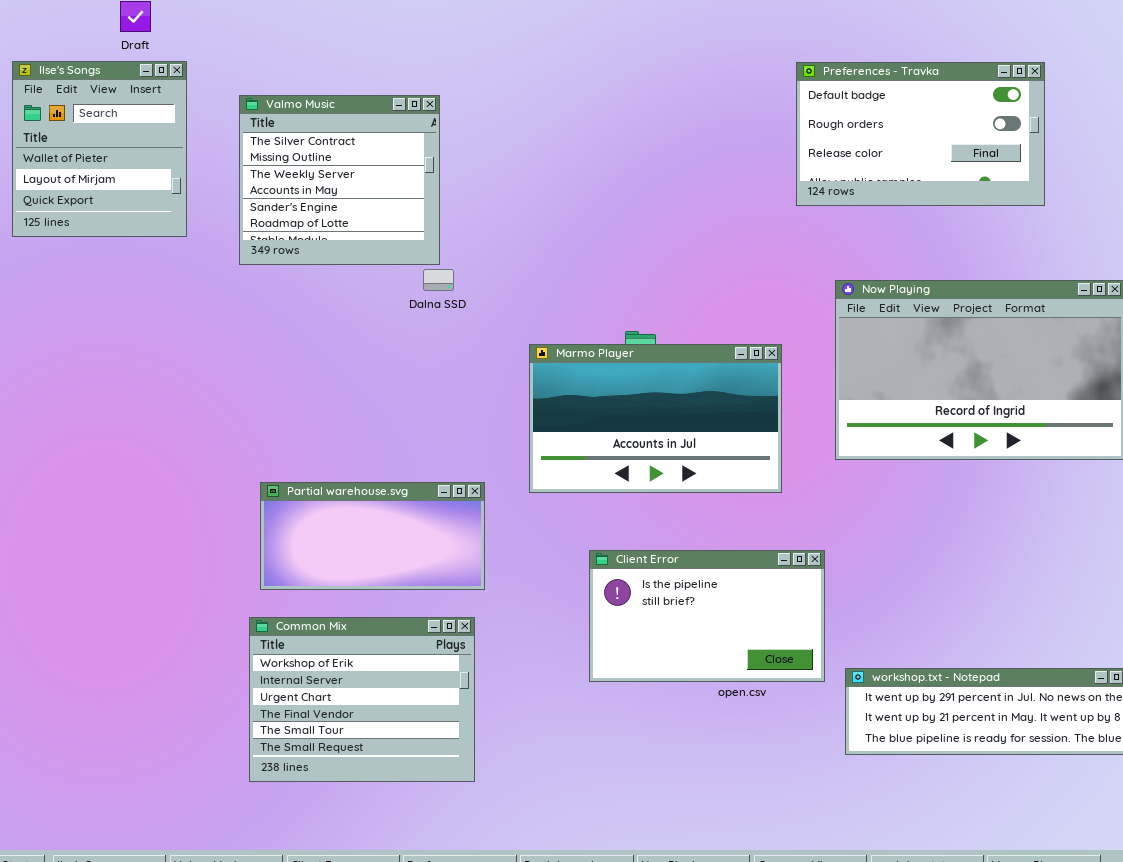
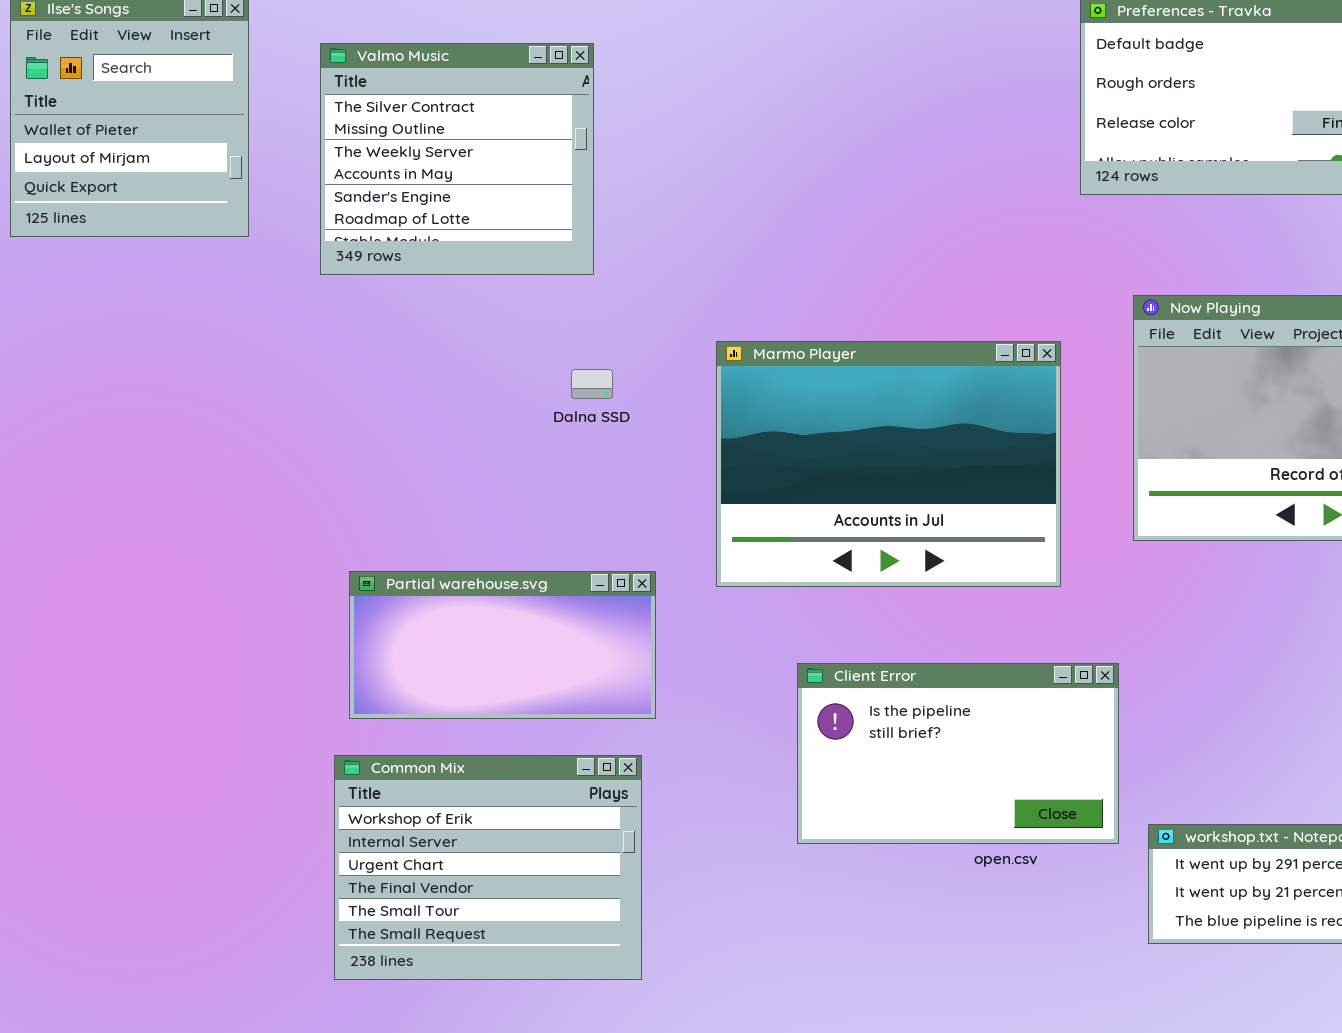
Dalna SSD: [423,269,454,291] -> [571,369,613,399], moved
Marmo Player: [529,344,782,493] -> [716,341,1061,587], resized

